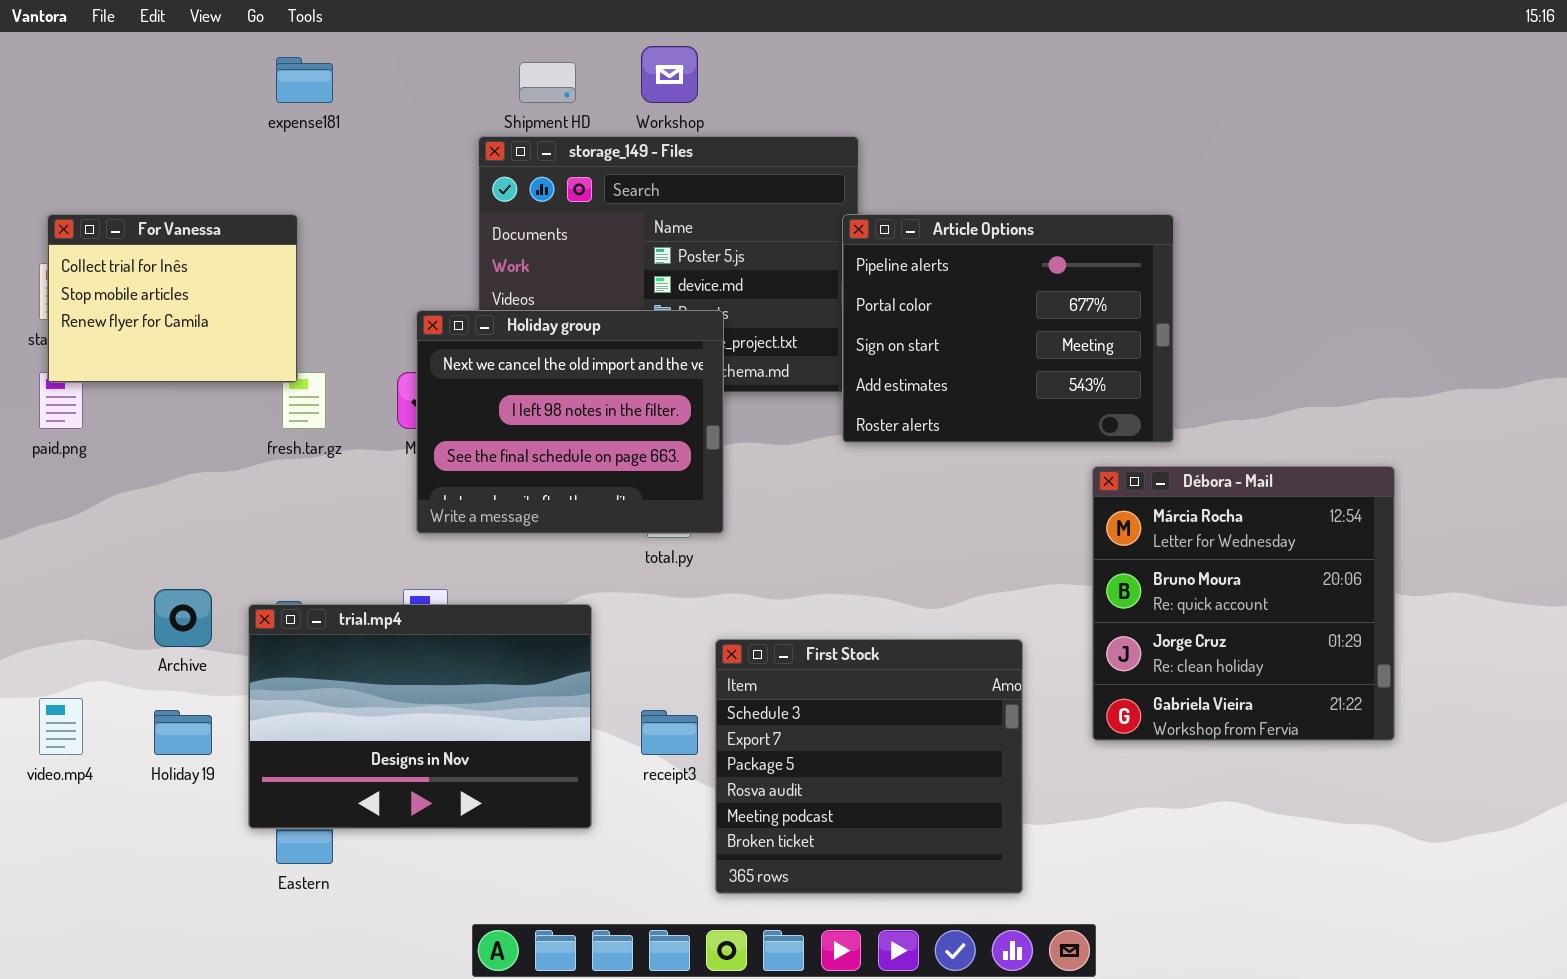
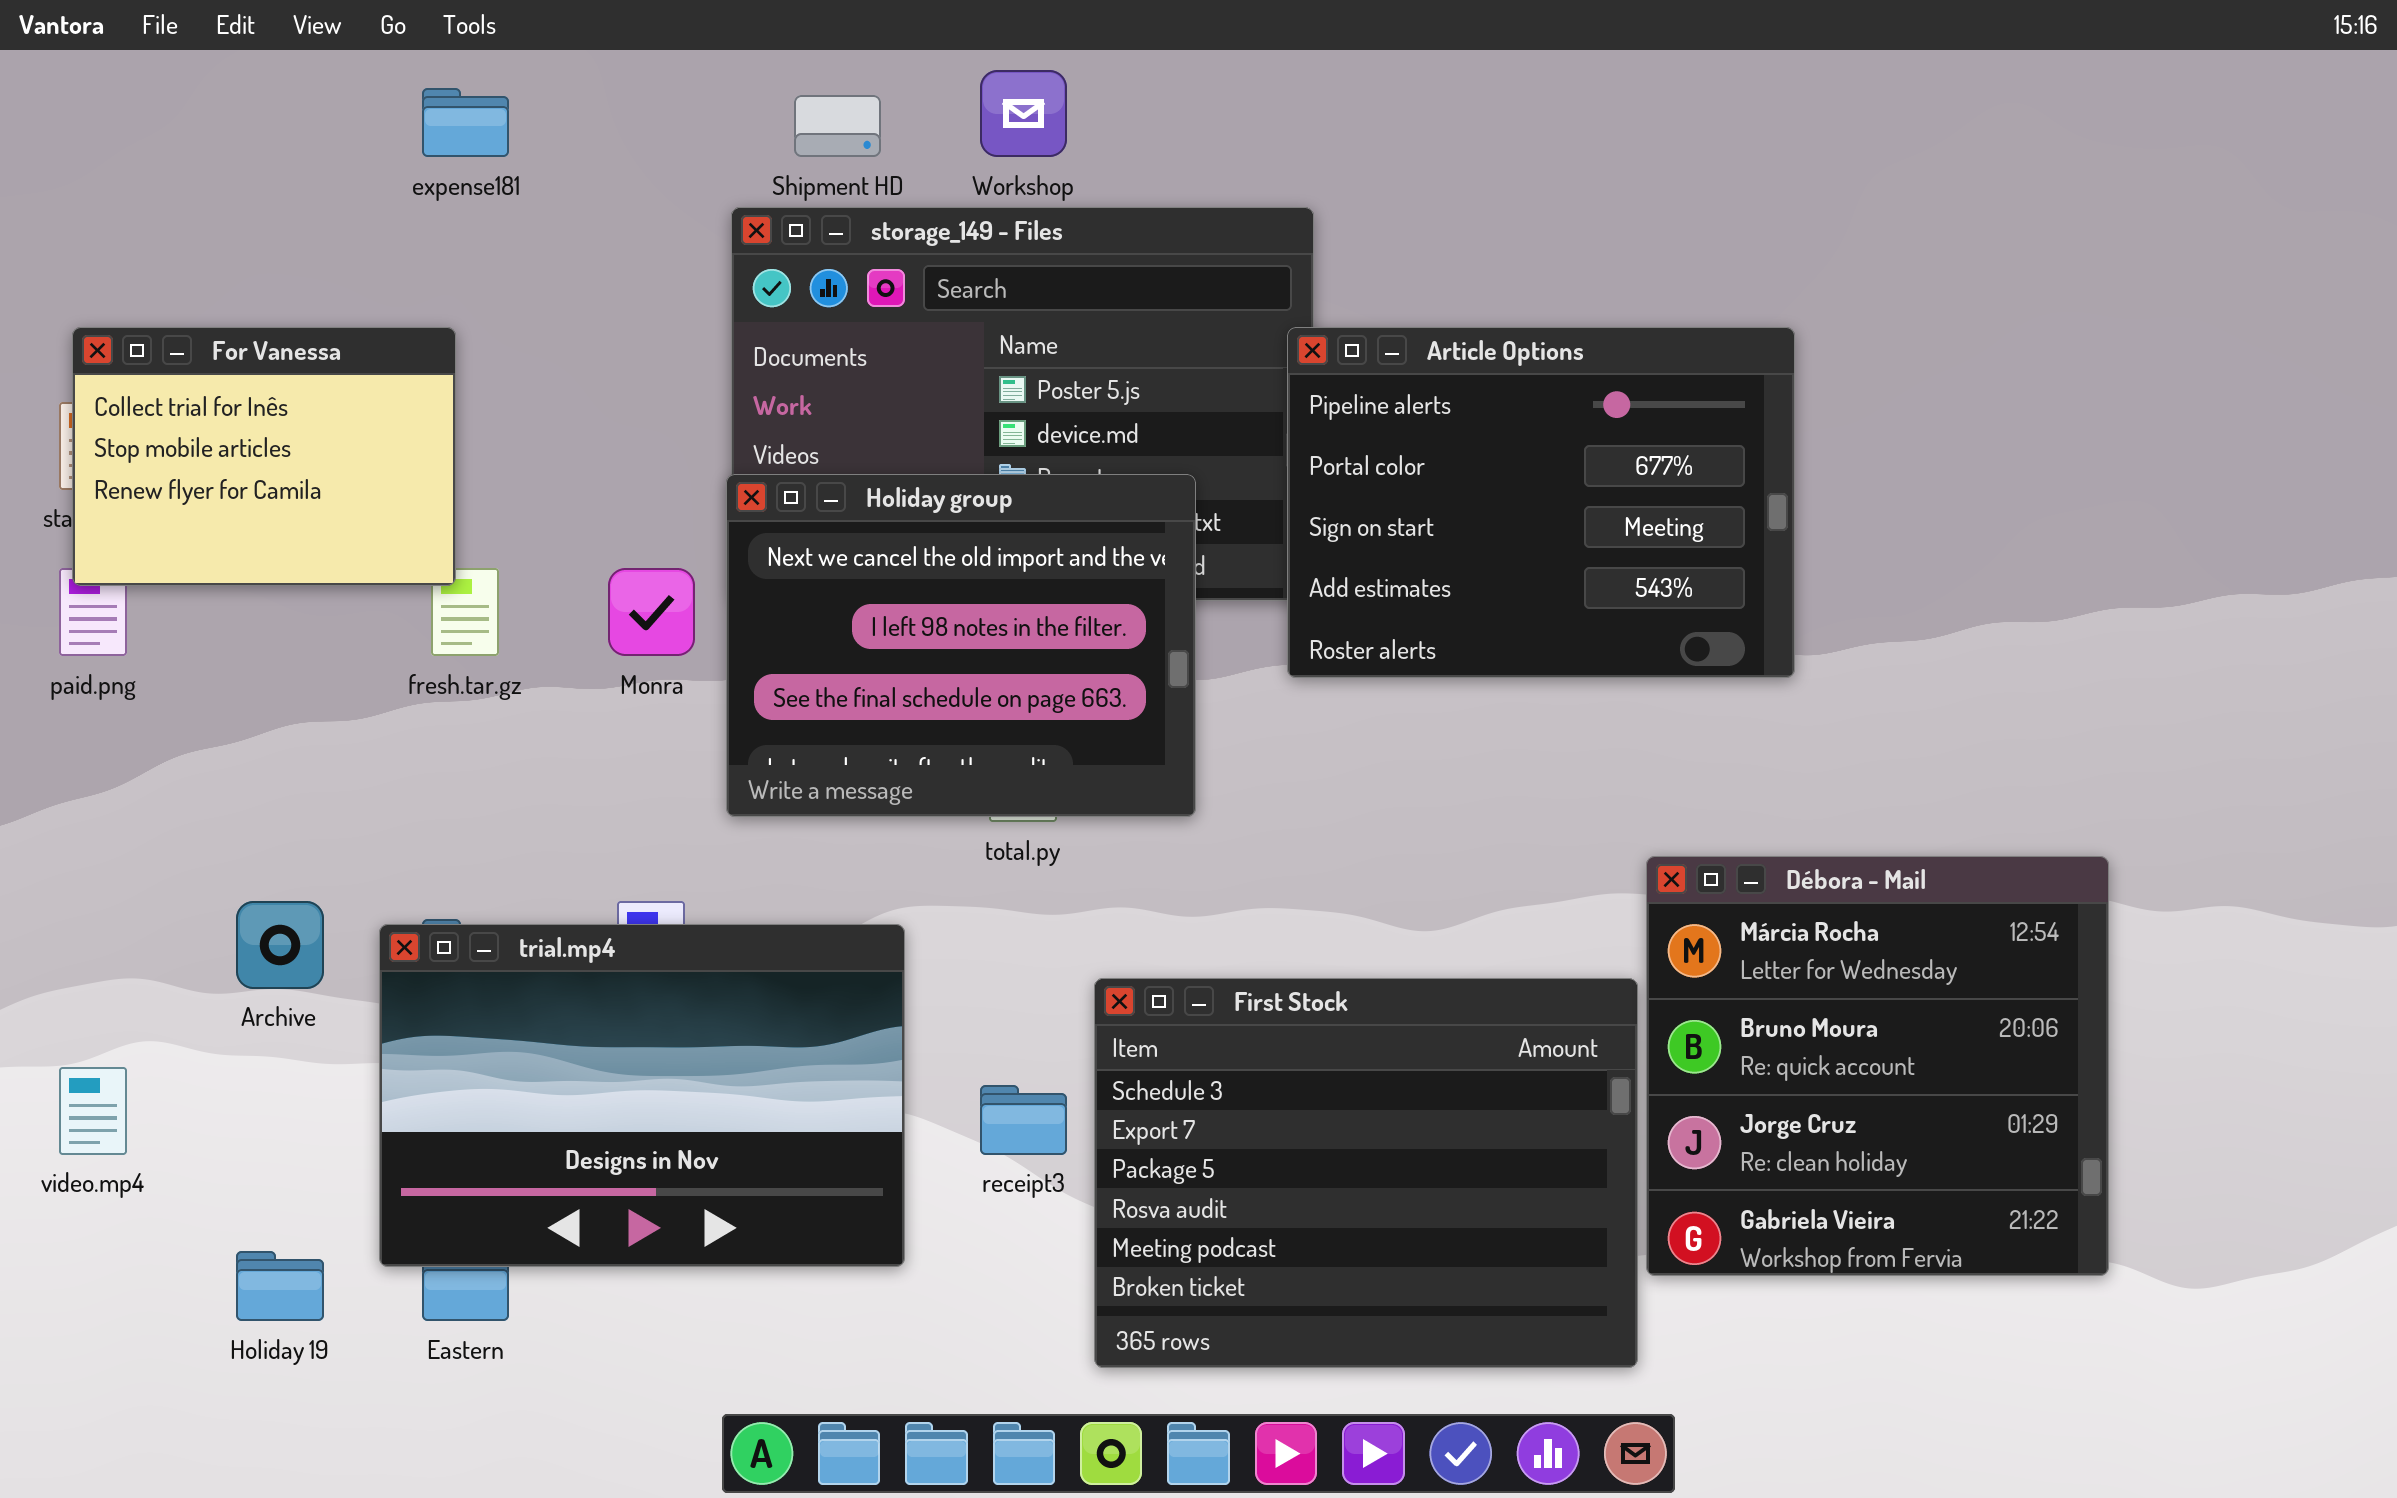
Holiday group: [416,310,724,534] -> [726,474,1196,817], moved
Débora - Mail: [1092,466,1395,741] -> [1646,856,2109,1276], moved
First Stock: [715,639,1023,894] -> [1094,978,1638,1368], resized
Holiday 19: [154,710,212,755] -> [236,1251,324,1321], moved

